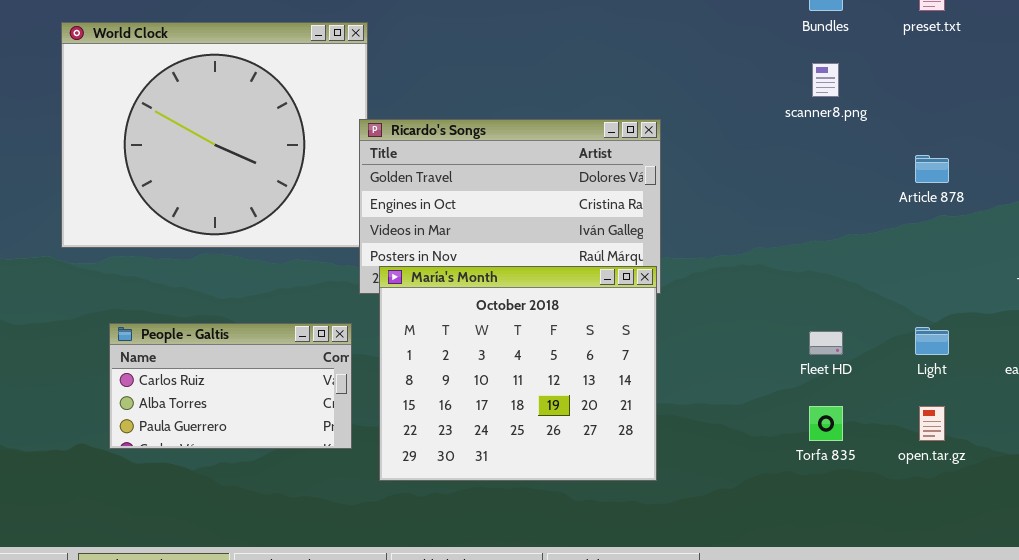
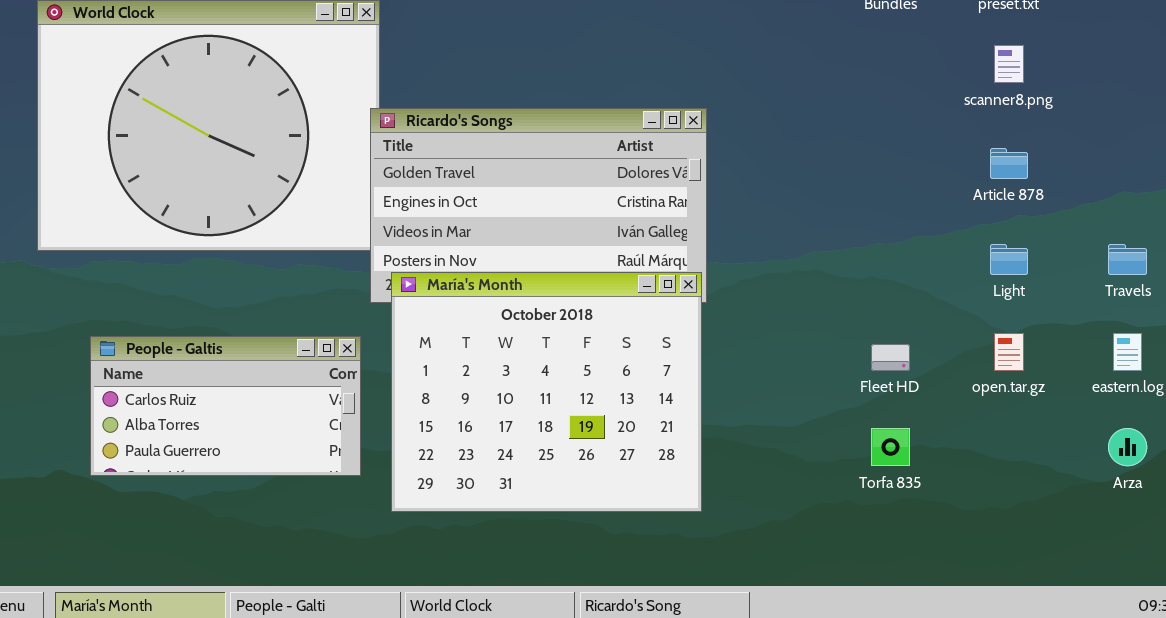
scanner8.png: [812,63,839,97] -> [994,45,1024,83], moved
Light: [915,327,949,355] -> [990,244,1028,275], moved
open.tar.gz: [919,406,945,441] -> [994,333,1024,371], moved

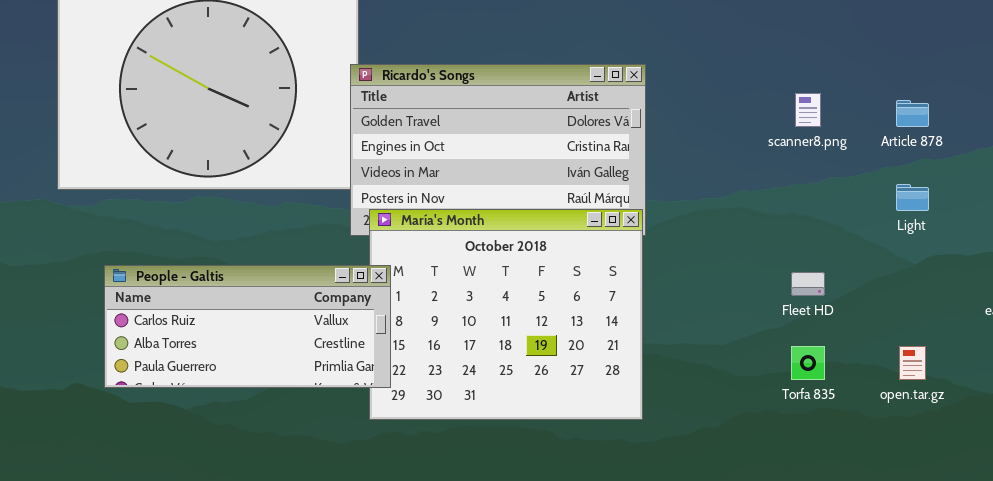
scanner8.png: [994,45,1024,83] -> [795,93,821,127], moved
open.tar.gz: [994,333,1024,371] -> [899,346,926,380], moved
People - Galtis: [90,336,361,476] -> [104,265,391,388], resized

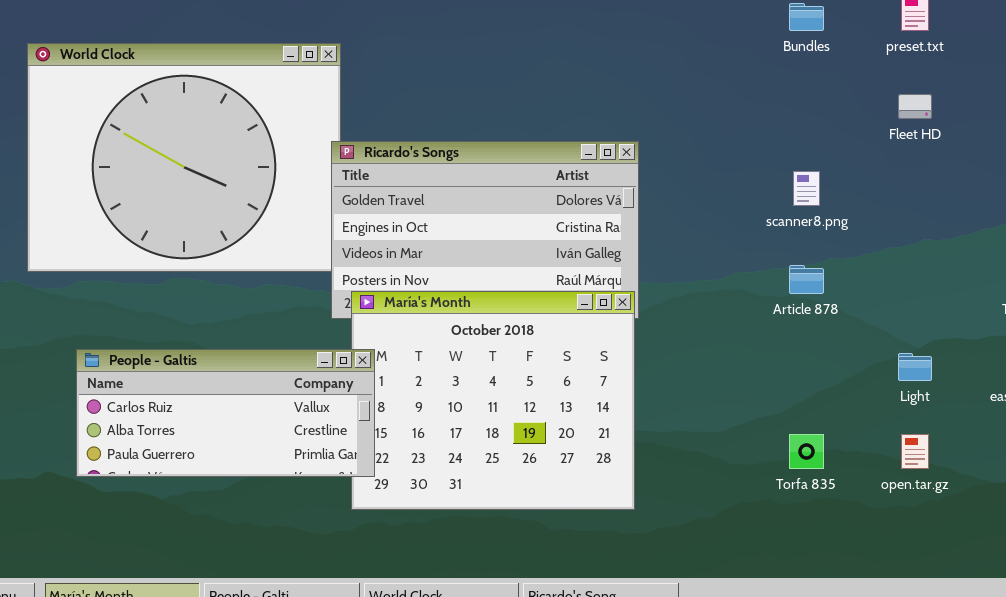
Article 878: [896,100,929,127] -> [789,265,824,294], moved
Light: [896,184,929,211] -> [898,353,932,381], moved
Fleet HD: [791,272,825,296] -> [898,94,932,119], moved

